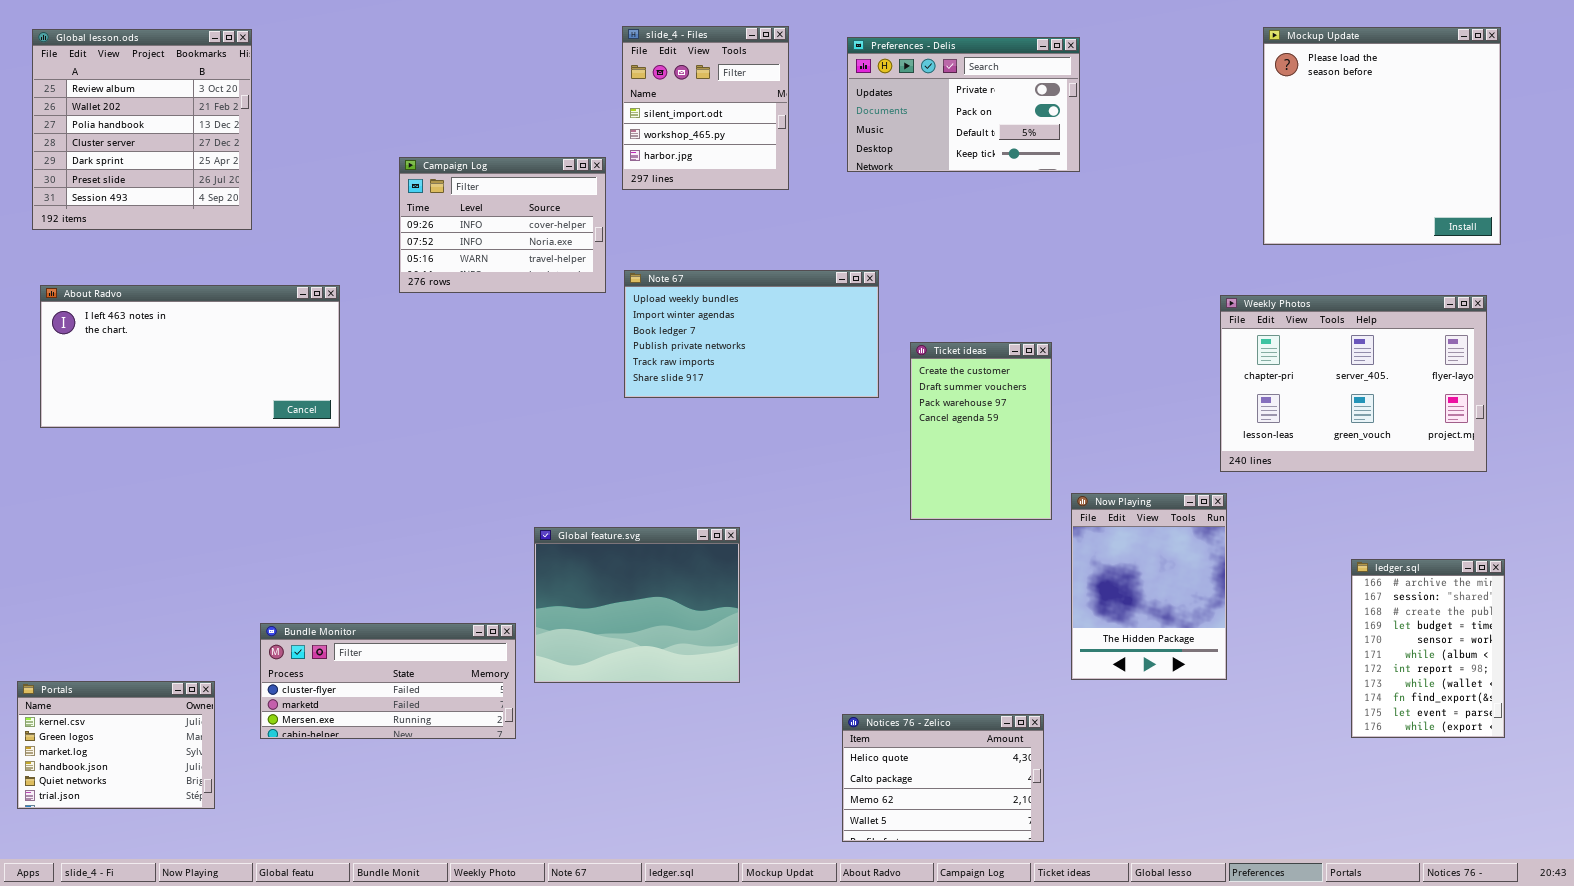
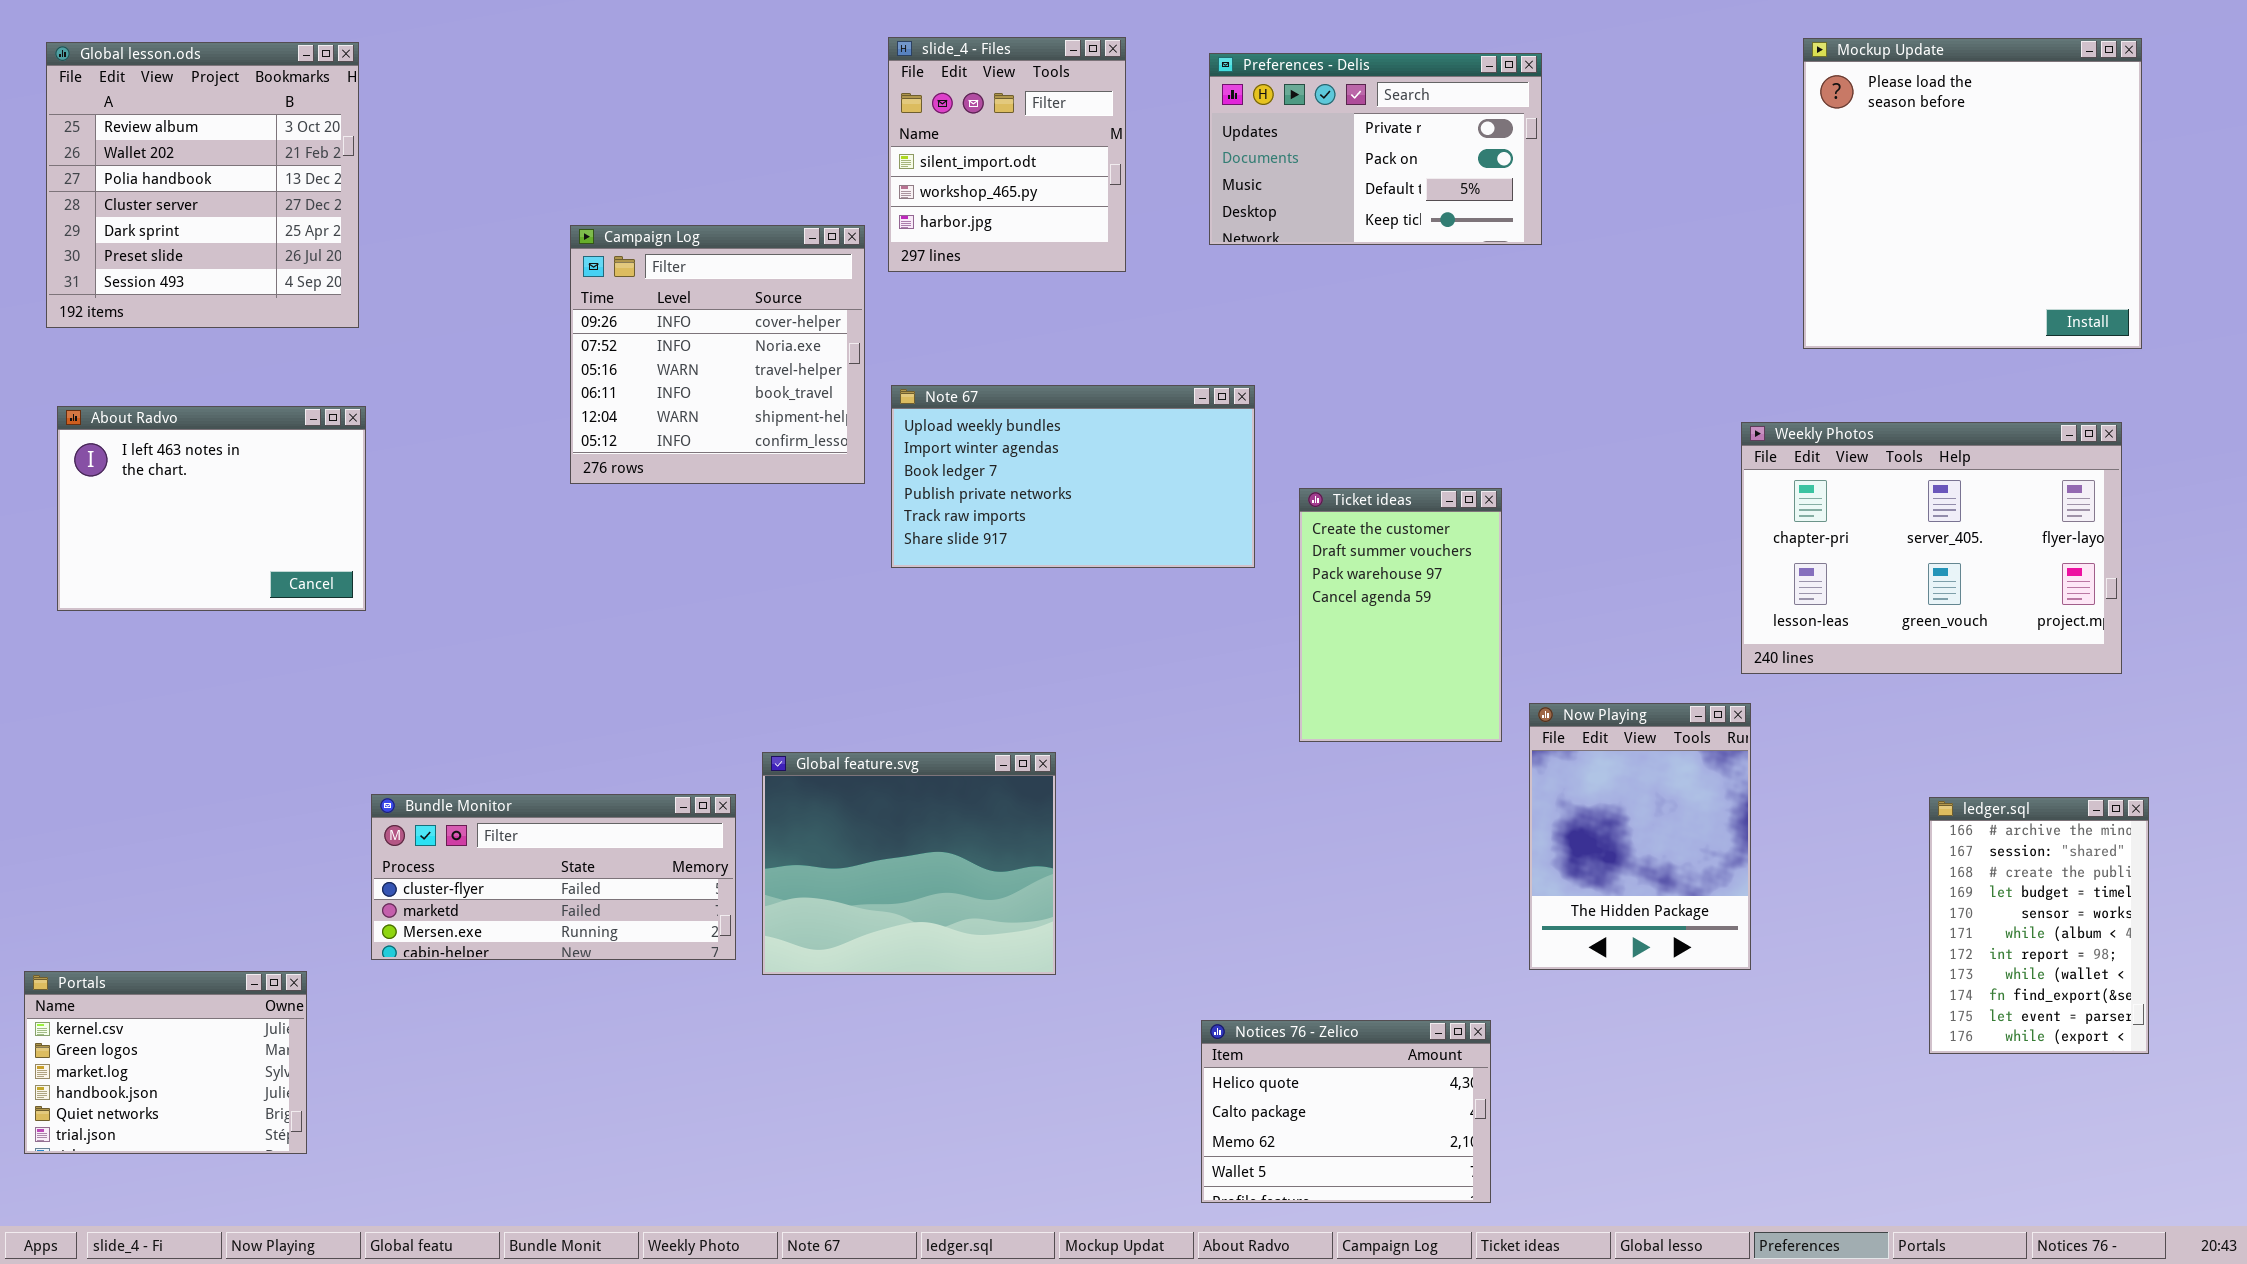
Campaign Log: [399,157,606,293] -> [570,225,865,484], resized
About Radvo: [40,285,340,428] -> [57,406,366,611], resized
Bundle Monitor: [260,623,516,739] -> [371,794,736,960], moved

